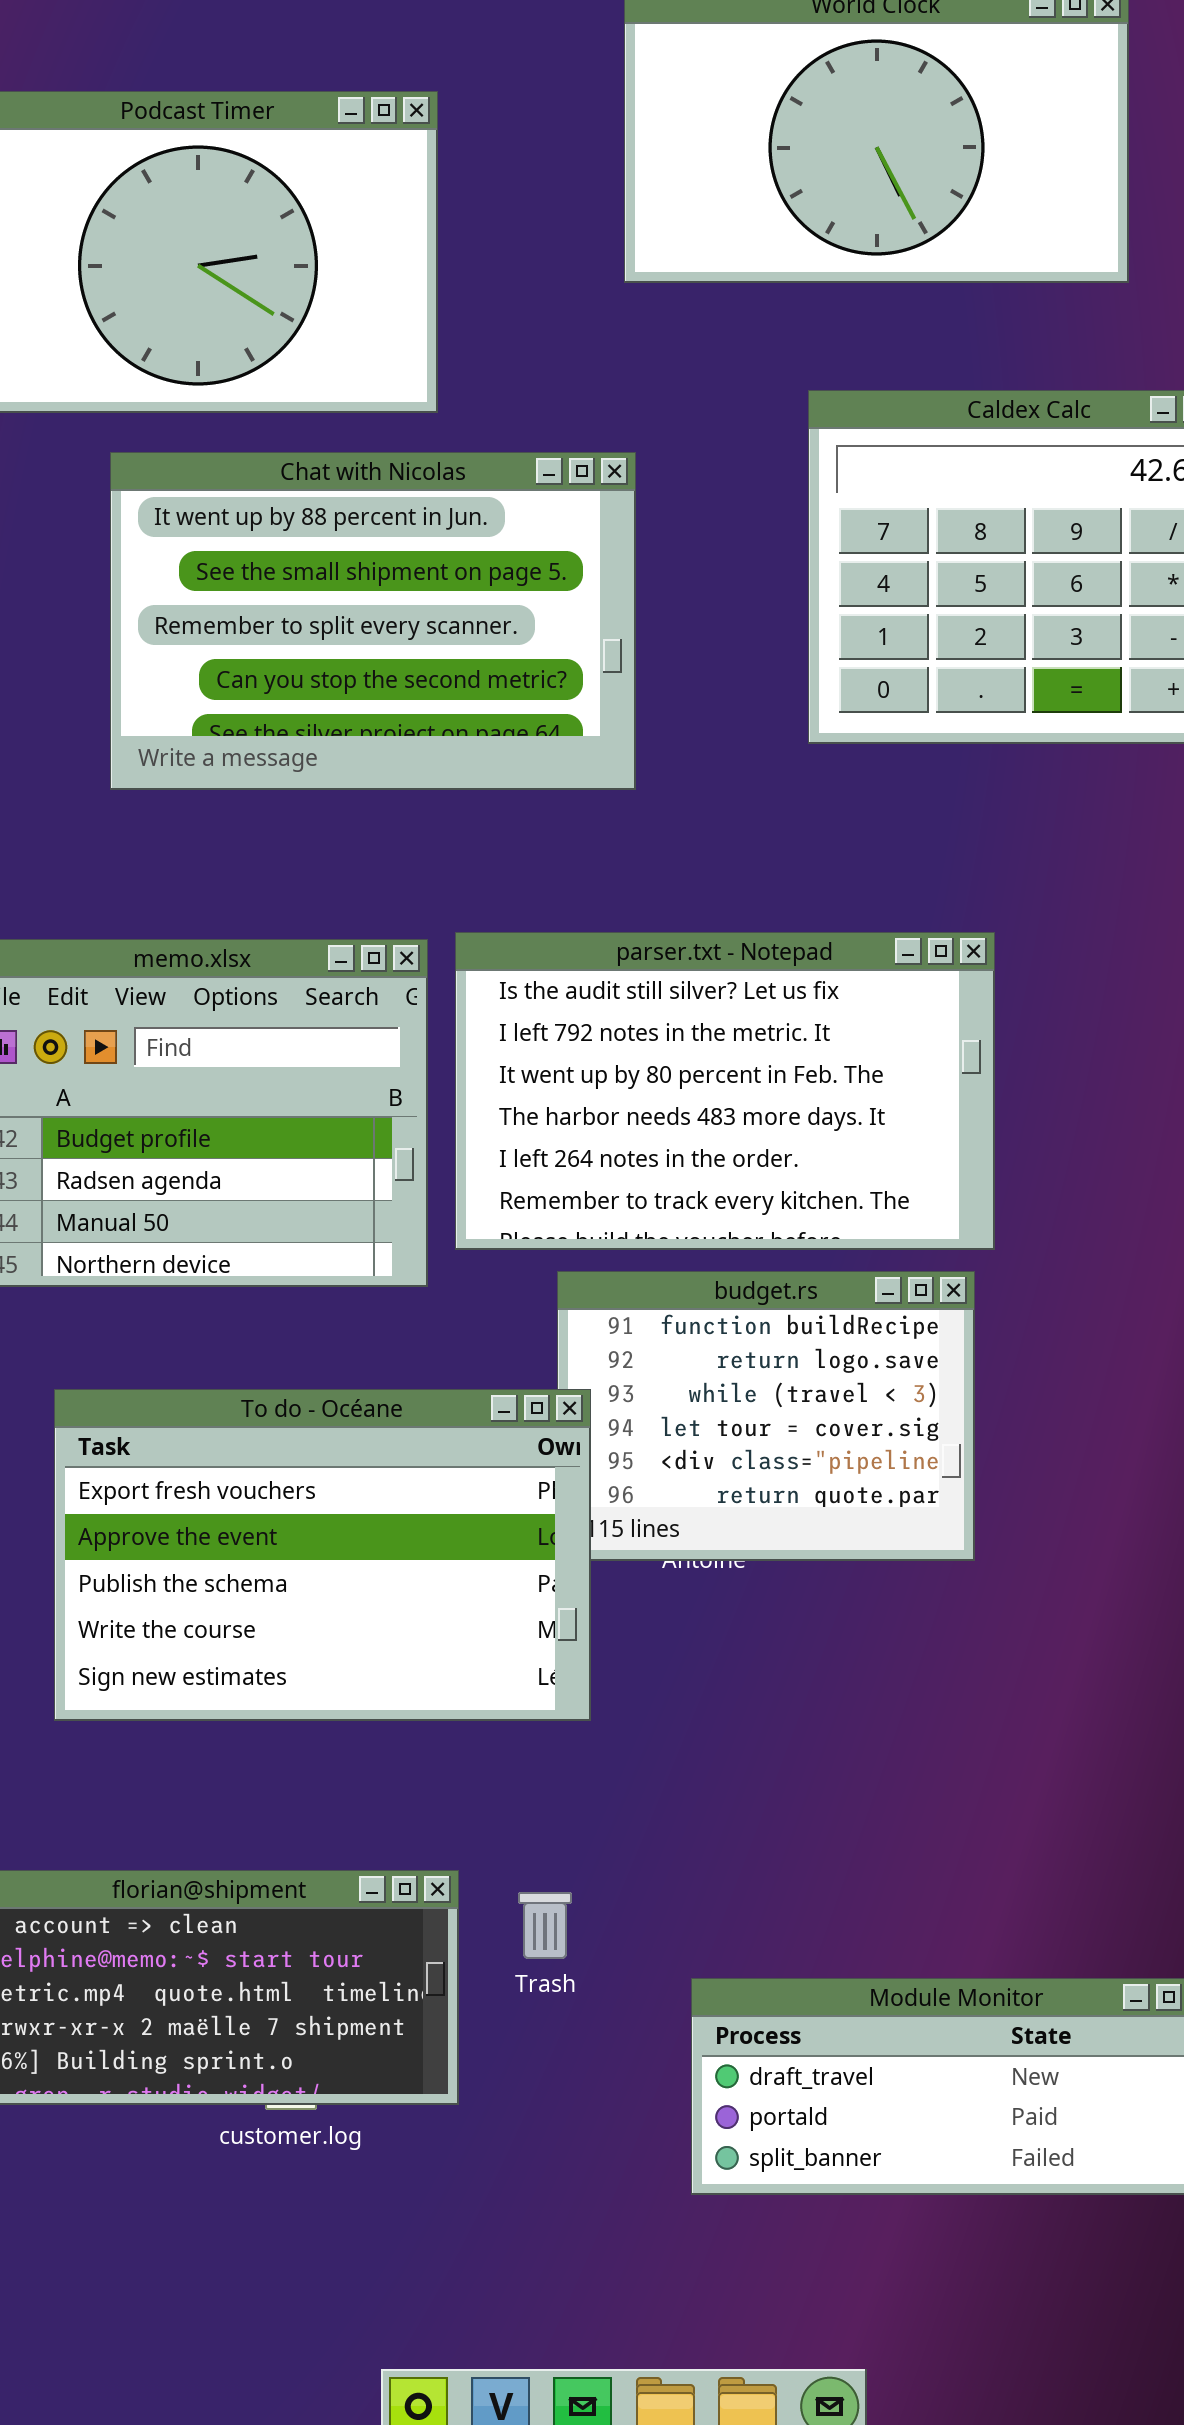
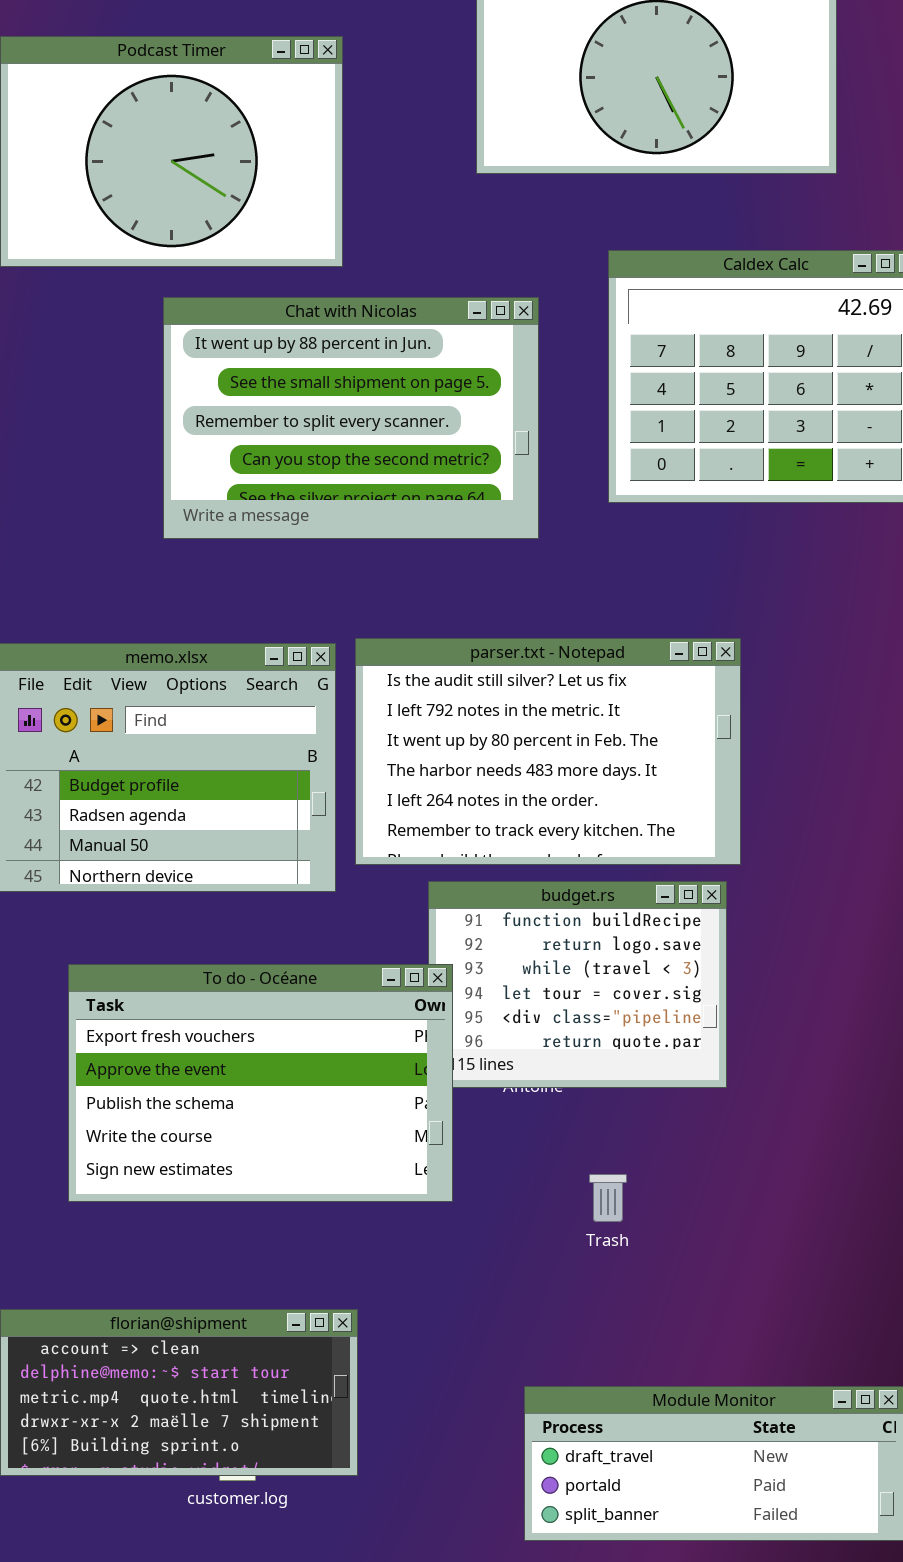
Chat with Nicolas: [110,452,636,790] -> [163,297,539,539], moved
Trash: [518,1892,572,1959] -> [589,1174,627,1222], moved

